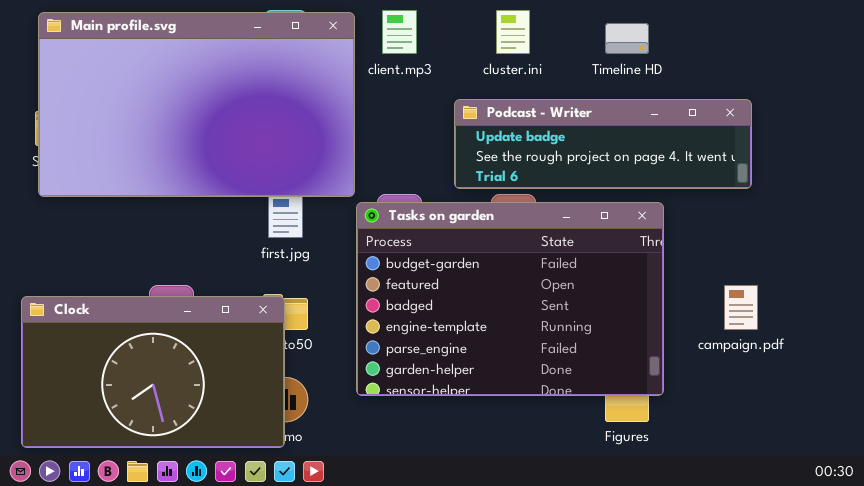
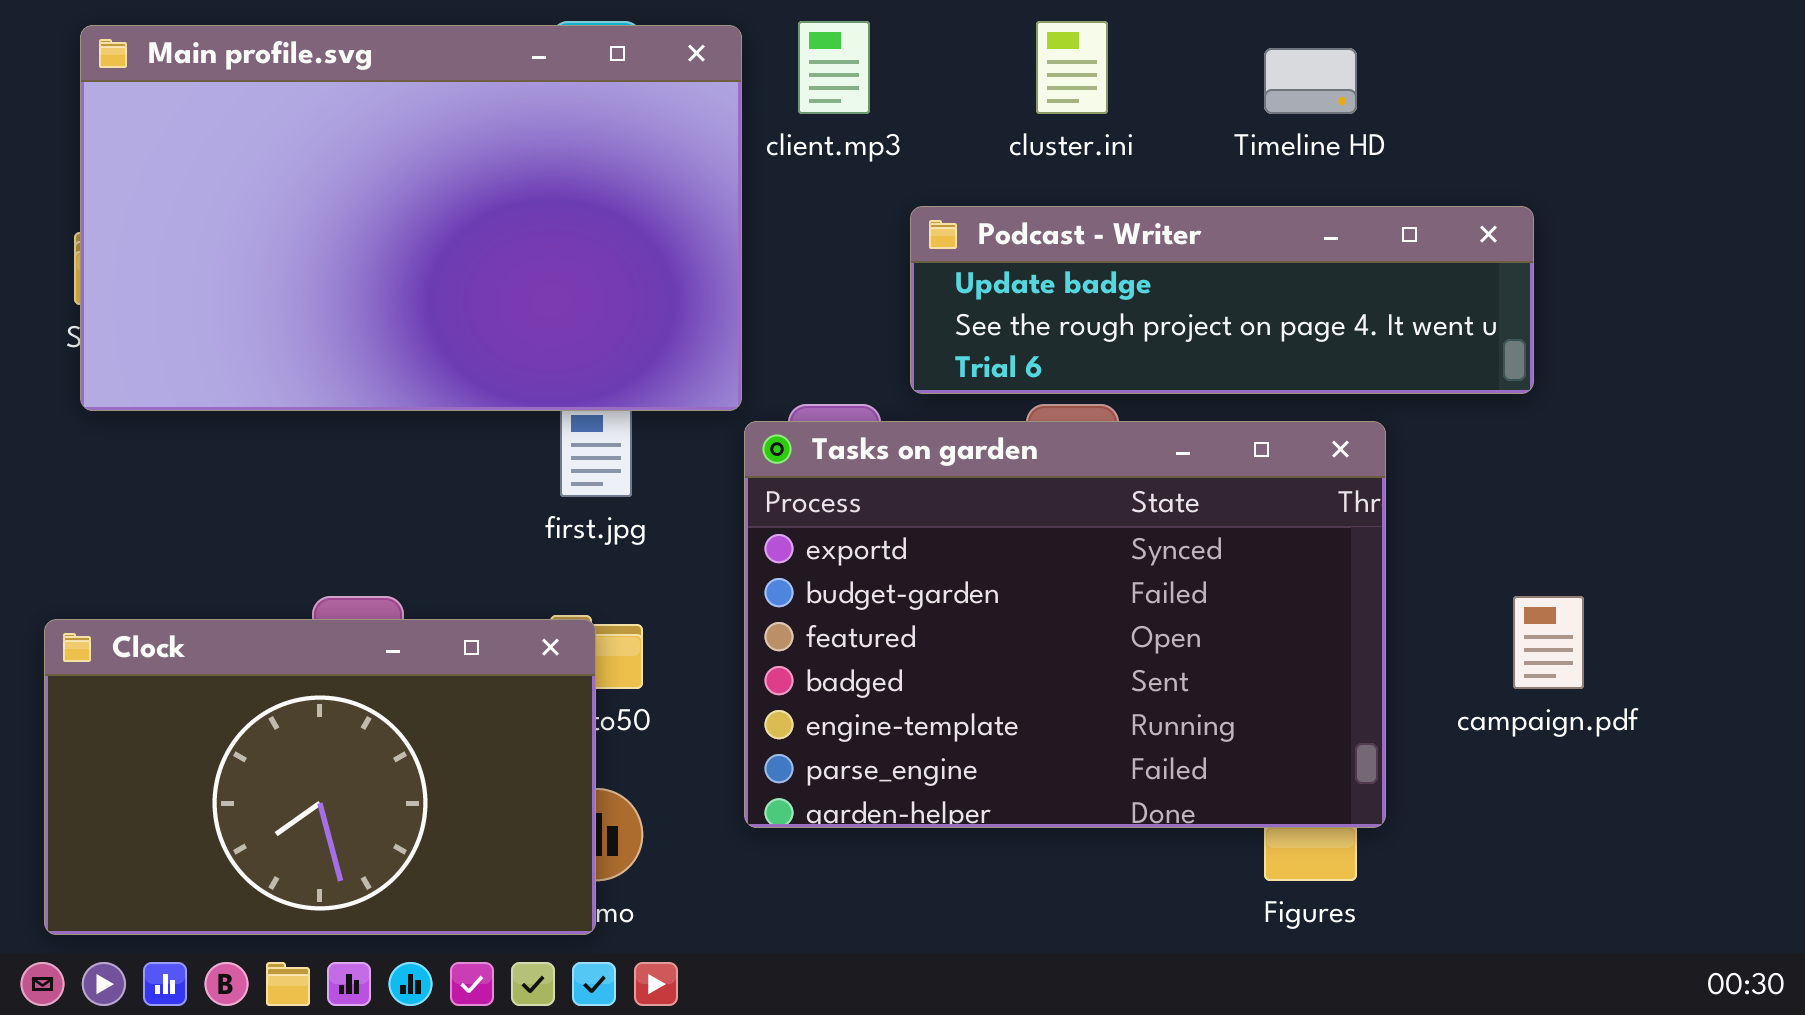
Podcast - Writer: [454,99,752,189] -> [910,206,1534,394], moved
Tasks on garden: [356,202,664,396] -> [744,421,1386,828], scrolled up 1 row

